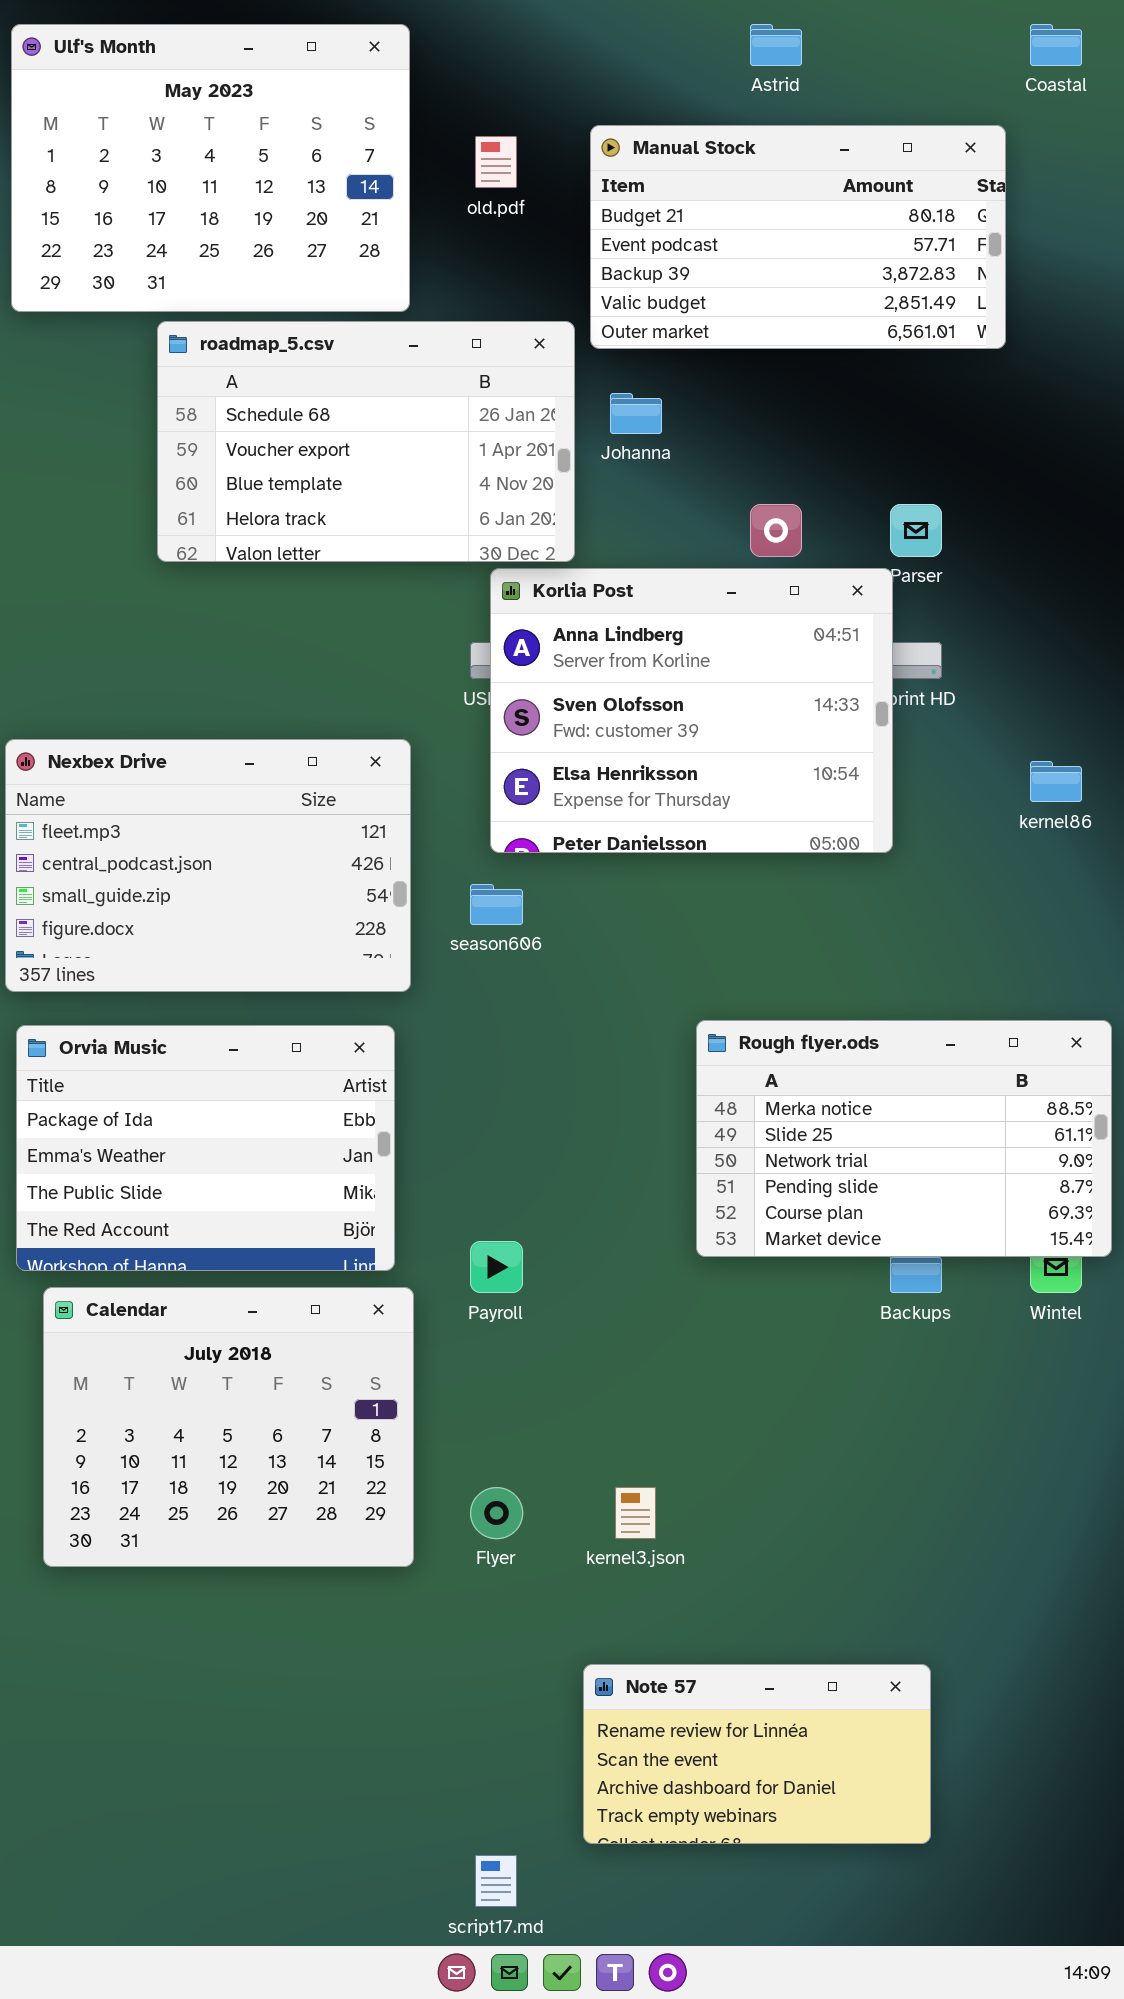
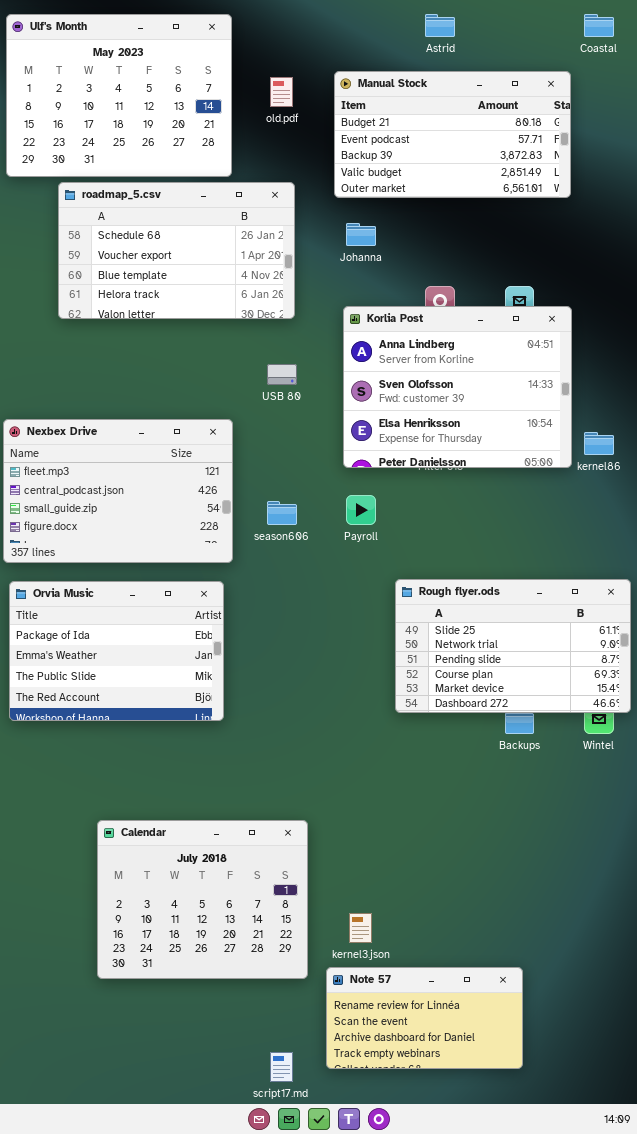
roadmap_5.csv: [157,321,575,562] -> [58,182,295,319], moved
Korlia Post: [490,568,893,853] -> [343,306,572,468], moved
Rough flyer.ods: [696,1020,1112,1257] -> [395,579,631,713], scrolled down 1 row
Payroll: [470,1241,523,1293] -> [346,495,376,525], moved
Calendar: [43,1287,414,1567] -> [97,820,308,979], moved
kernel3.json: [615,1487,656,1539] -> [349,913,372,943], moved
Note 57: [583,1664,931,1844] -> [326,967,523,1069], moved

